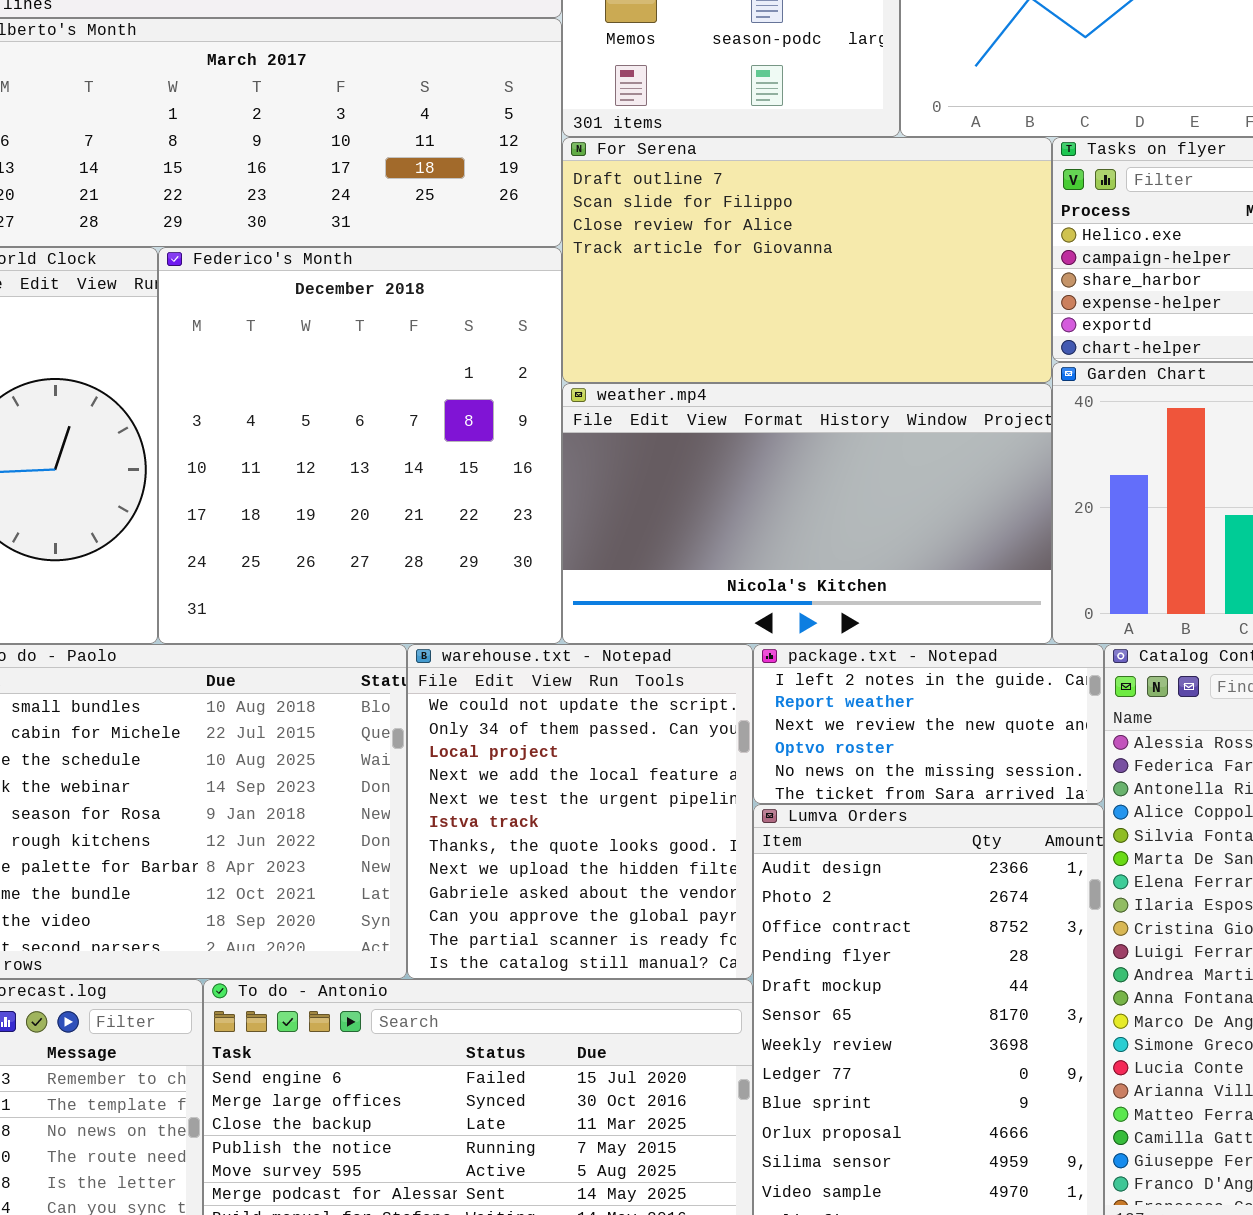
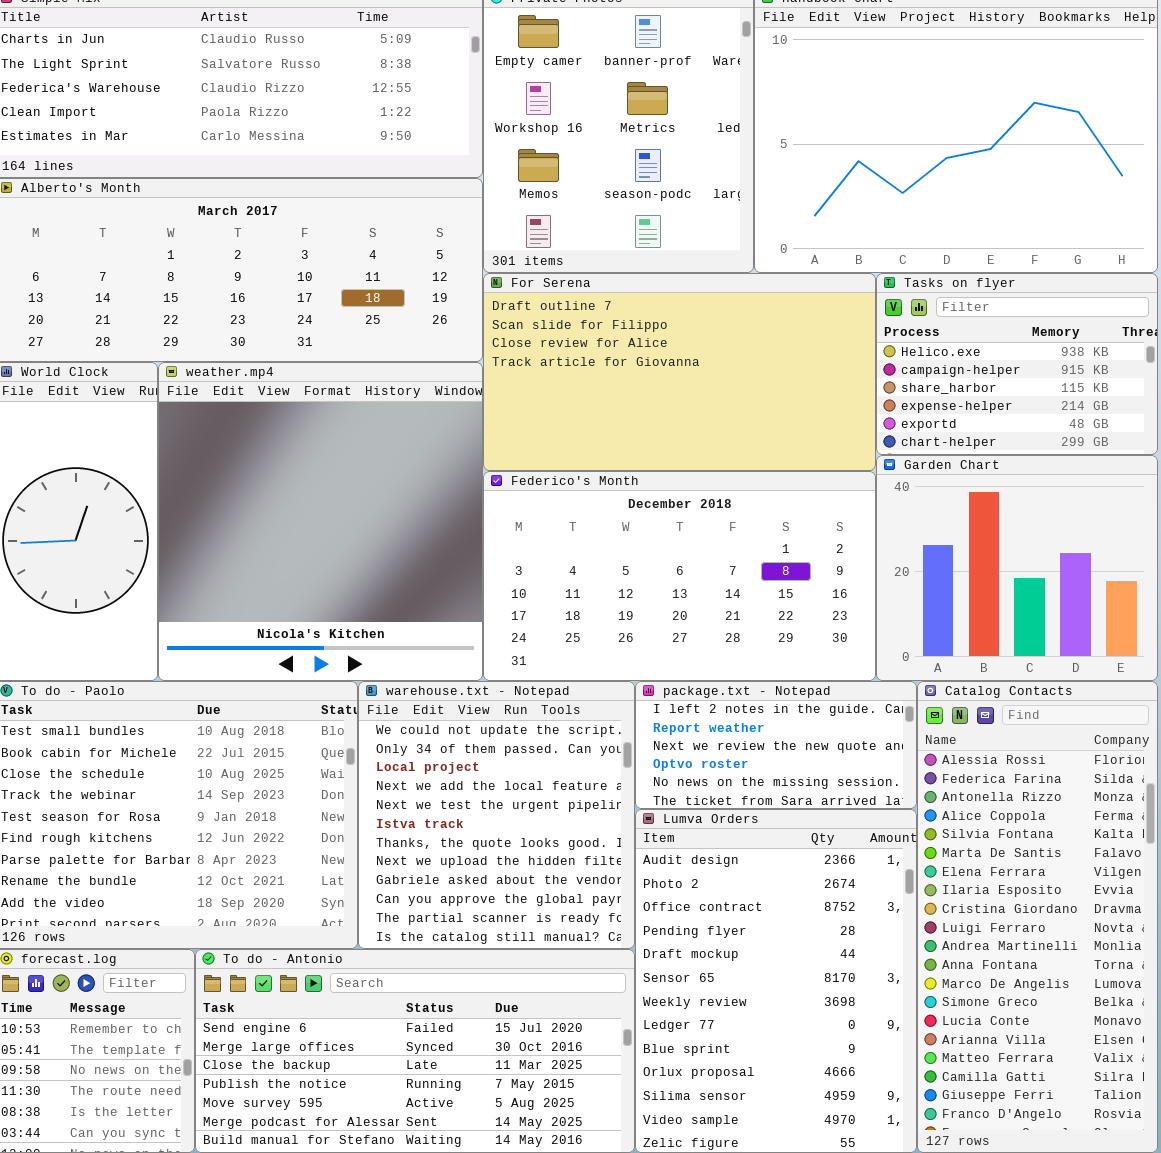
Federico's Month: [158,247,562,644] -> [483,471,876,681], moved, resized
weather.mp4: [562,383,1052,644] -> [158,362,483,681], moved, resized

